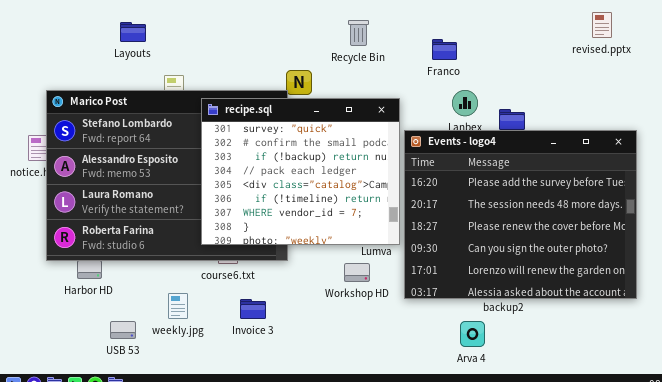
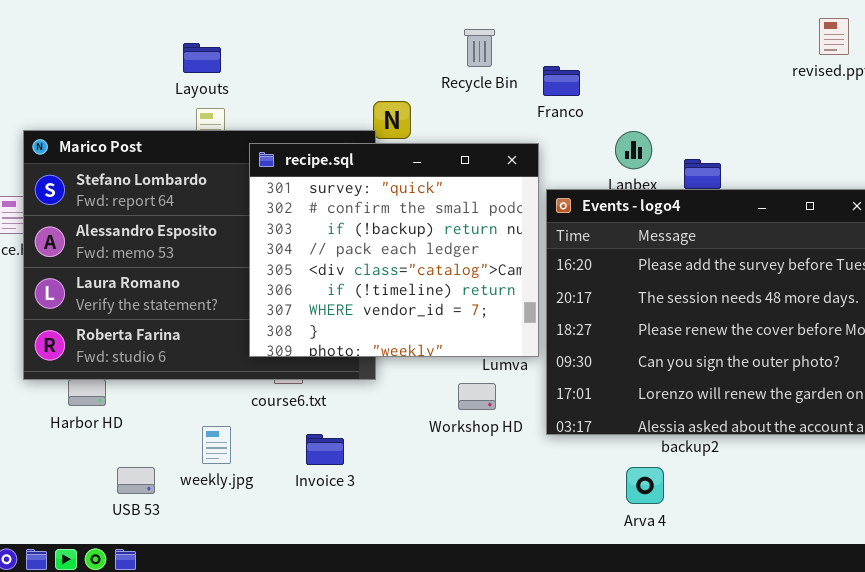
Layouts: [120,22,146,42] -> [183,43,221,73], moved
Franco: [432,39,457,60] -> [543,66,580,96], moved

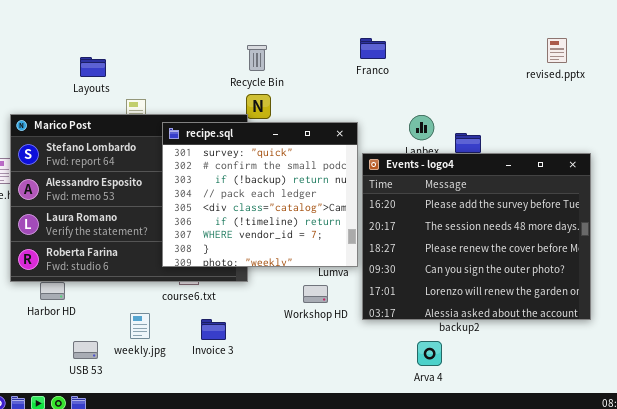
Recycle Bin: [464,29,495,67] -> [247,45,267,71], moved
Layouts: [183,43,221,73] -> [80,57,106,77], moved
Franco: [543,66,580,96] -> [360,38,386,59], moved

